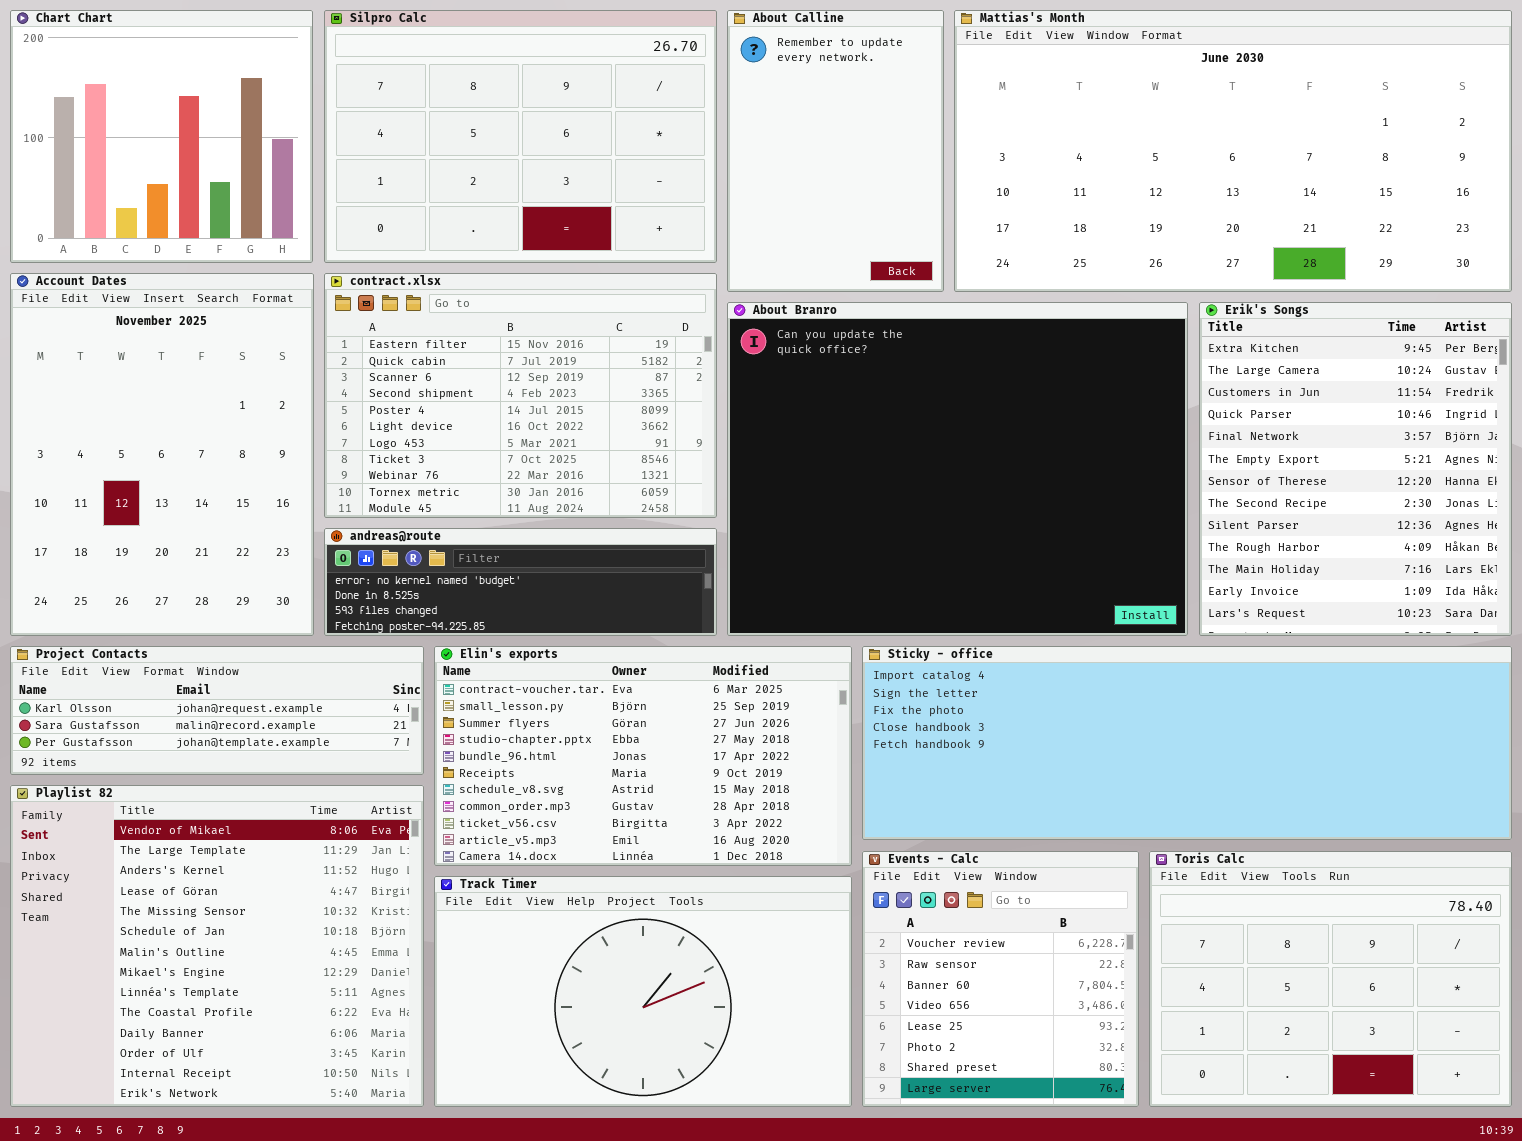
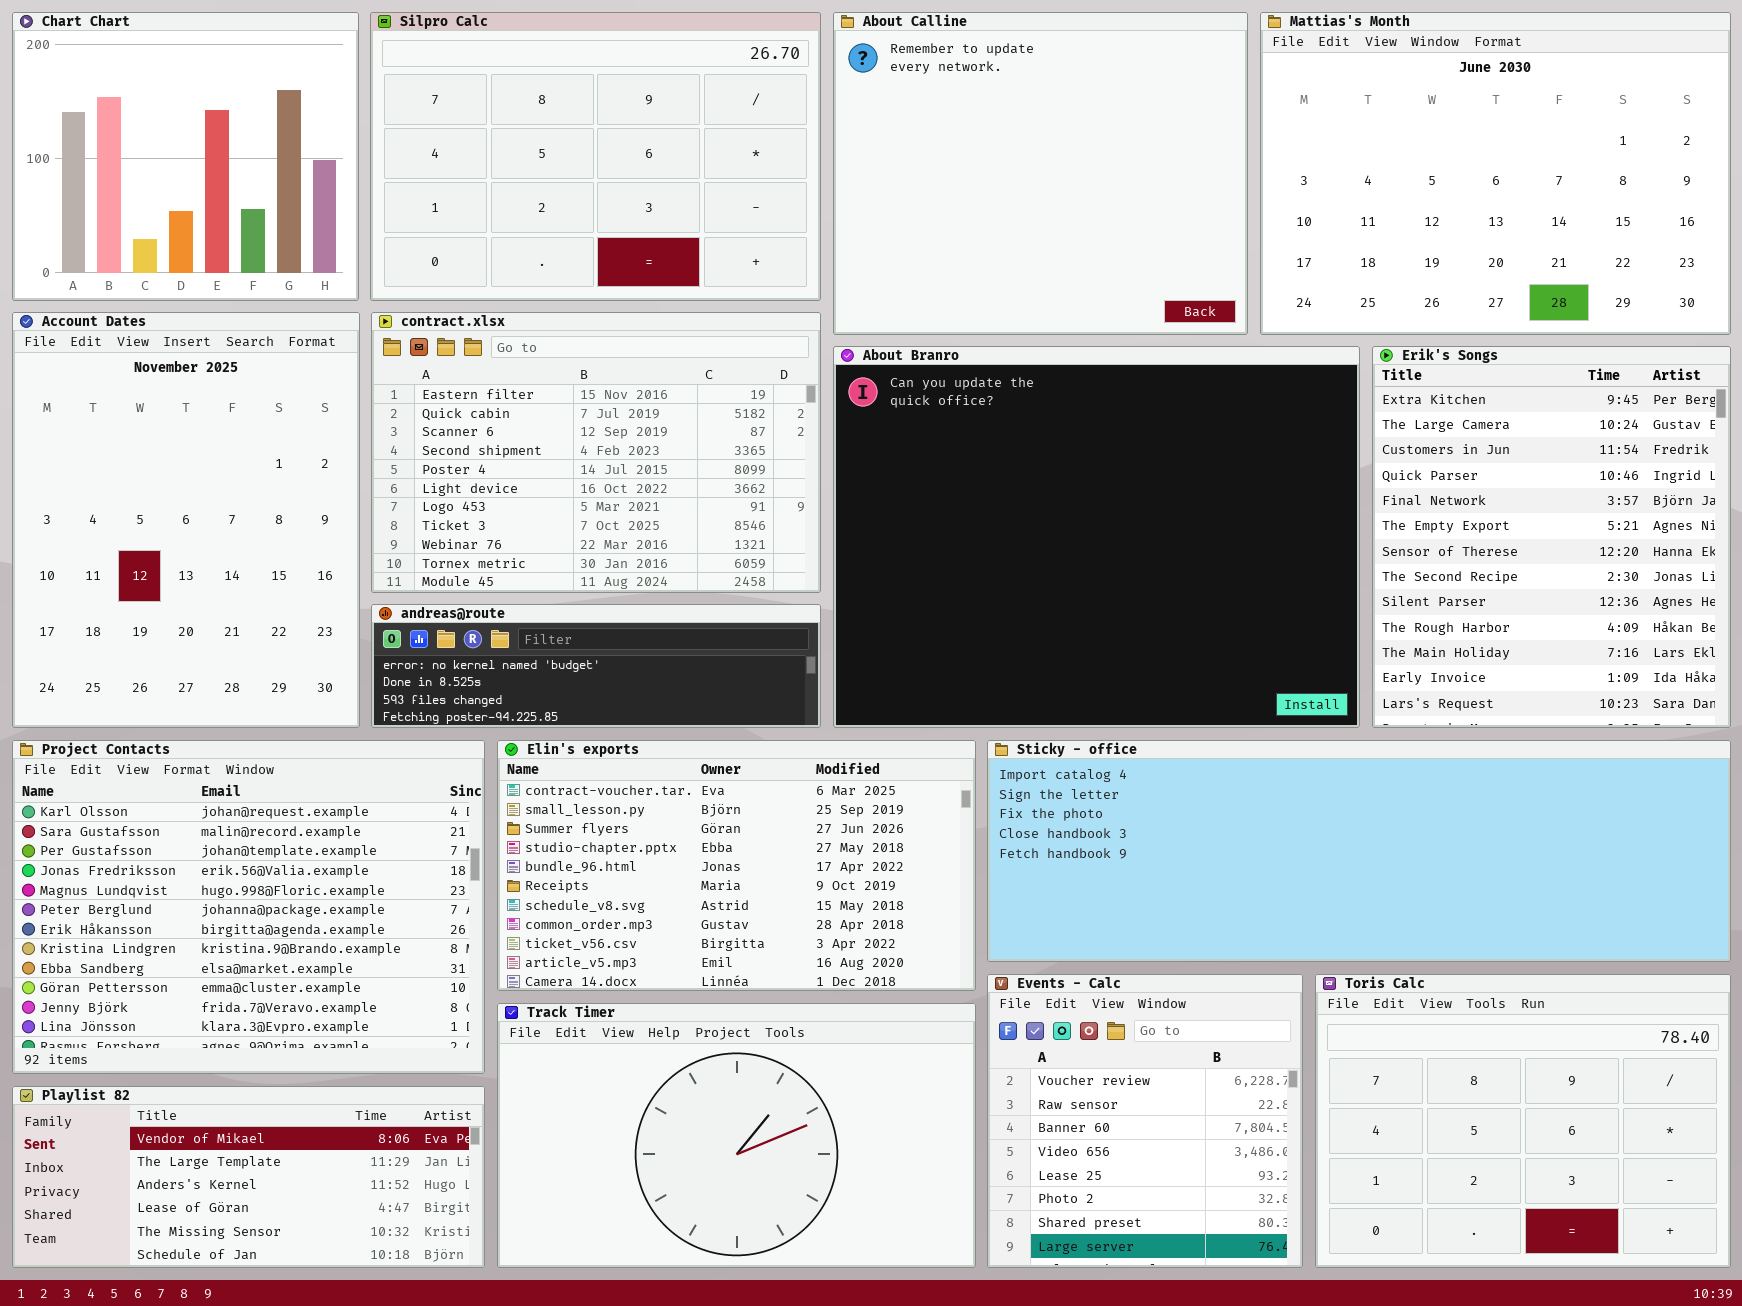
About Calline: [727,10,944,292] -> [833,12,1248,335], resized
Mattias's Month: [954,10,1512,292] -> [1260,12,1731,335], resized
Project Contacts: [10,646,424,775] -> [12,740,485,1074], resized
Playlist 82: [10,785,424,1107] -> [12,1086,485,1268], resized

